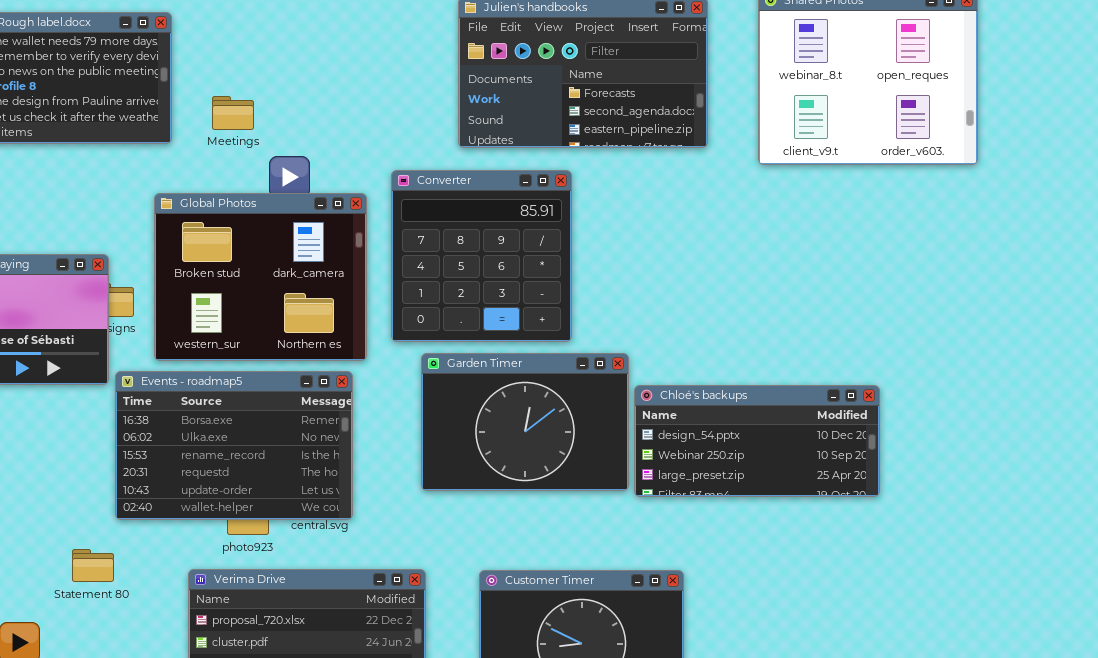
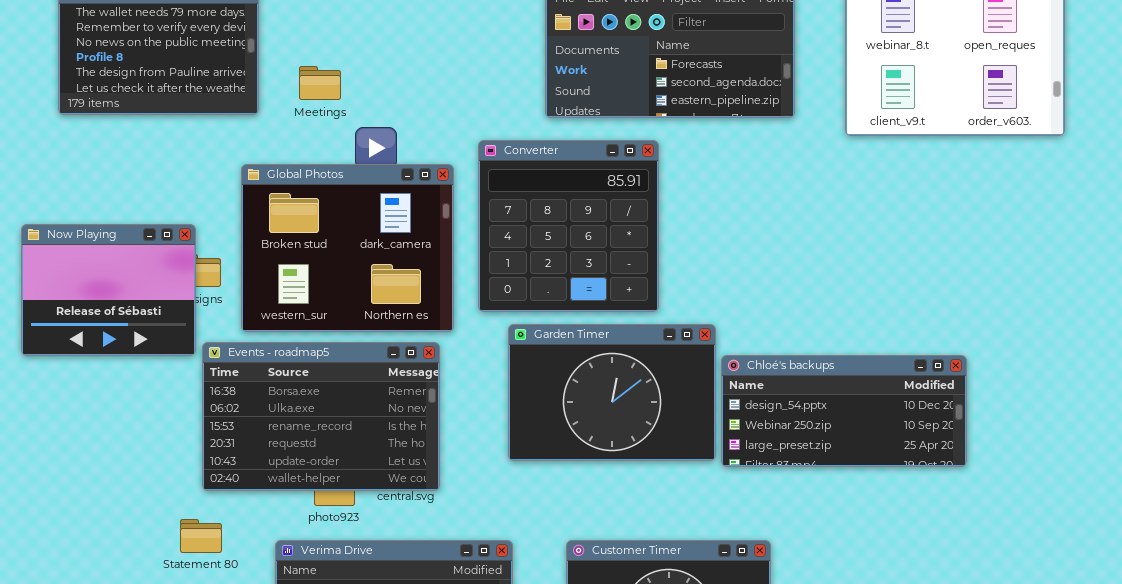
Statement 80: [72,549,114,582] -> [180,519,222,553], moved

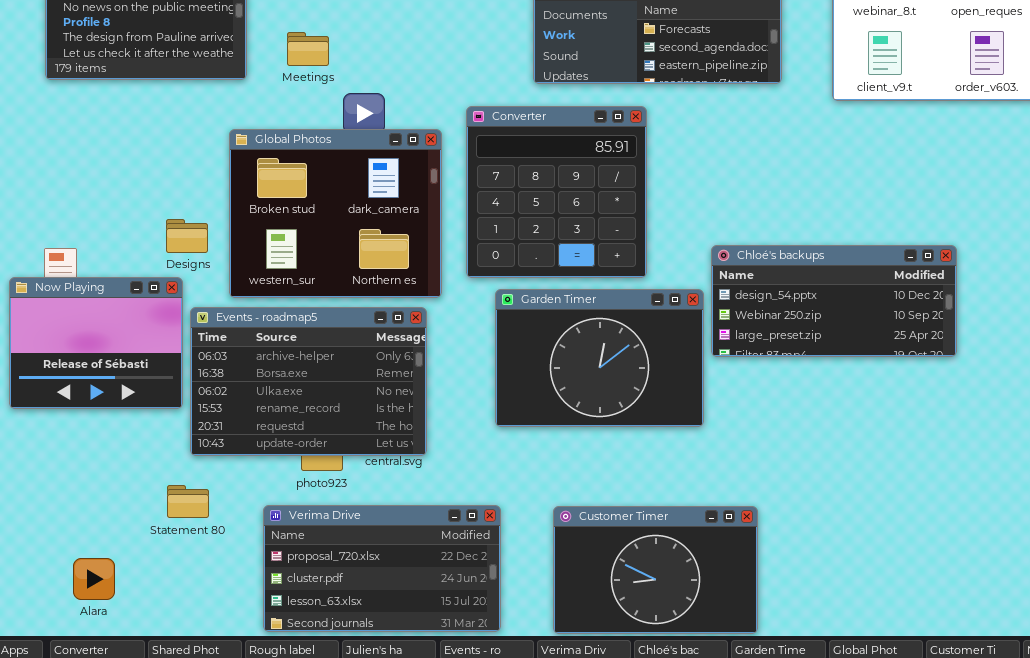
Now Playing: [21,224,196,356] -> [9,277,183,409], moved
Events - roadmap5: [202,342,440,491] -> [190,307,427,456], scrolled up 1 row
Chloé's backups: [721,355,967,467] -> [711,245,957,357], moved

